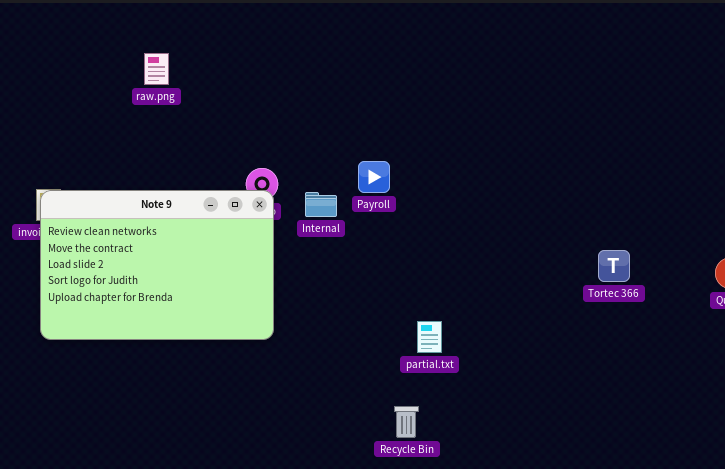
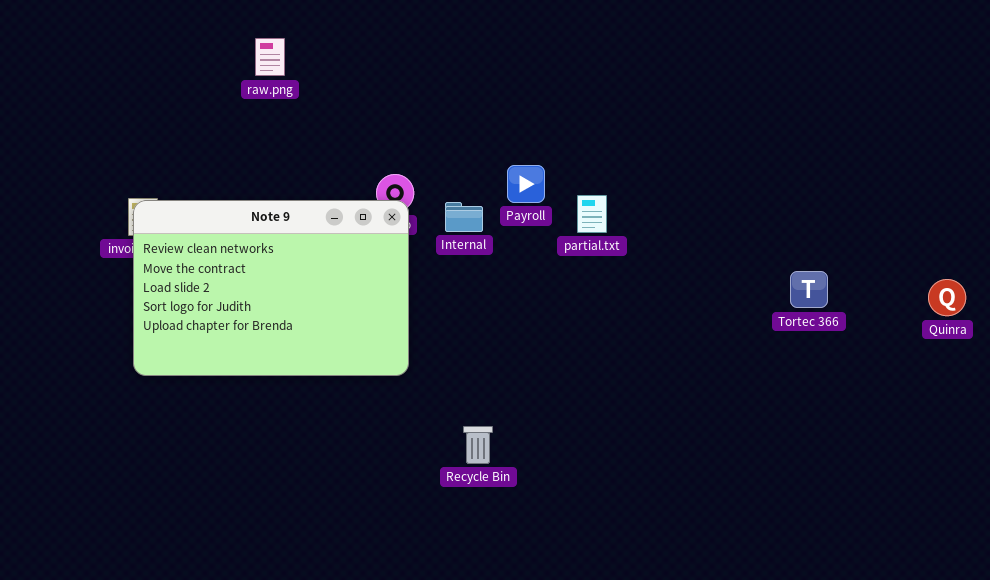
partial.txt: [417,321,442,353] -> [577,195,607,233], moved
Recycle Bin: [394,406,419,438] -> [463,426,493,464], moved

